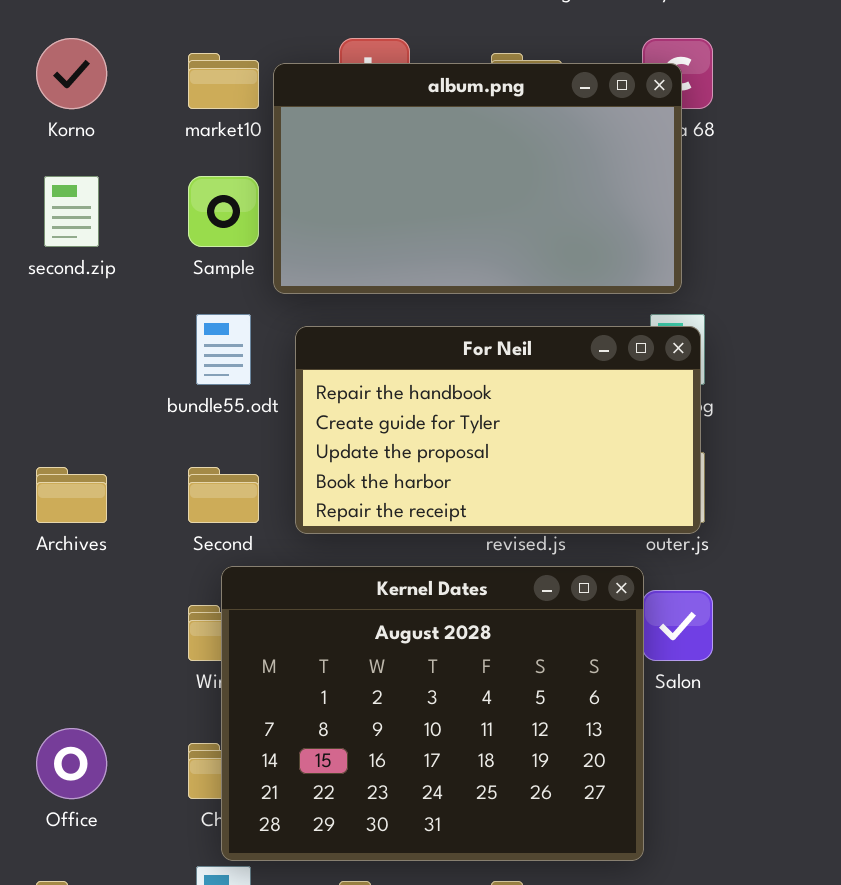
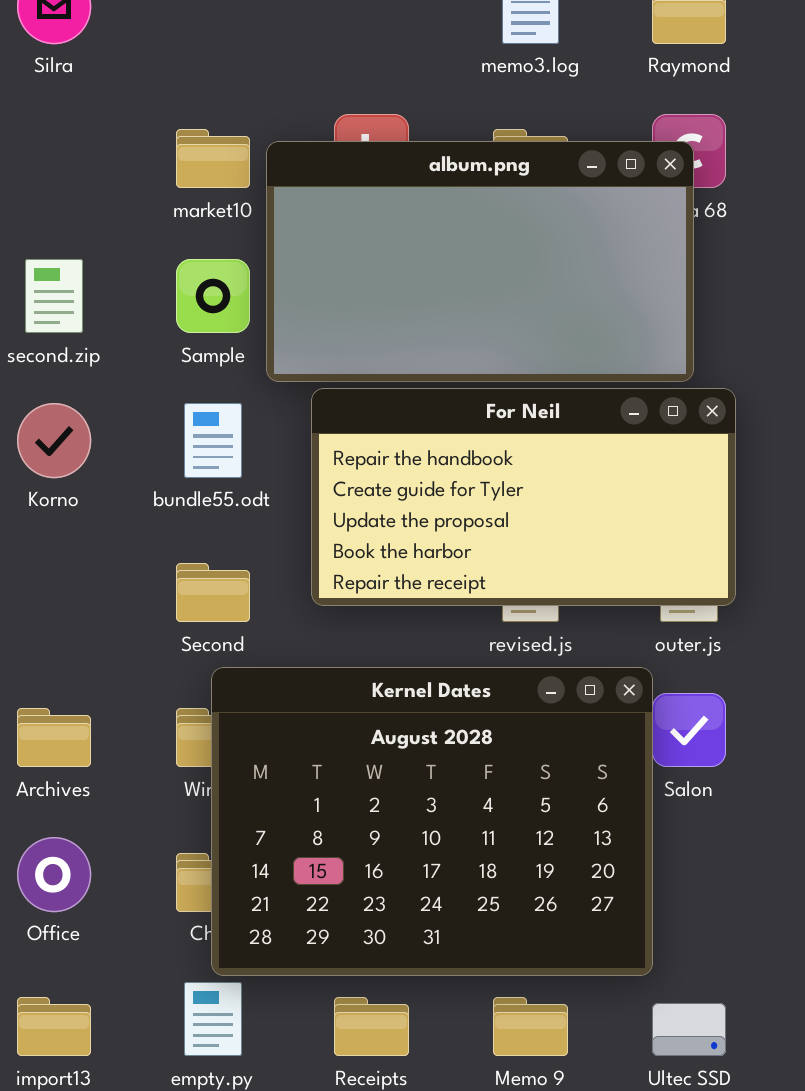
Korno: [36,38,107,109] -> [17,403,91,478], moved
For Neil: [295,326,701,534] -> [311,388,736,606], moved
Archives: [36,467,107,523] -> [17,708,91,767], moved

